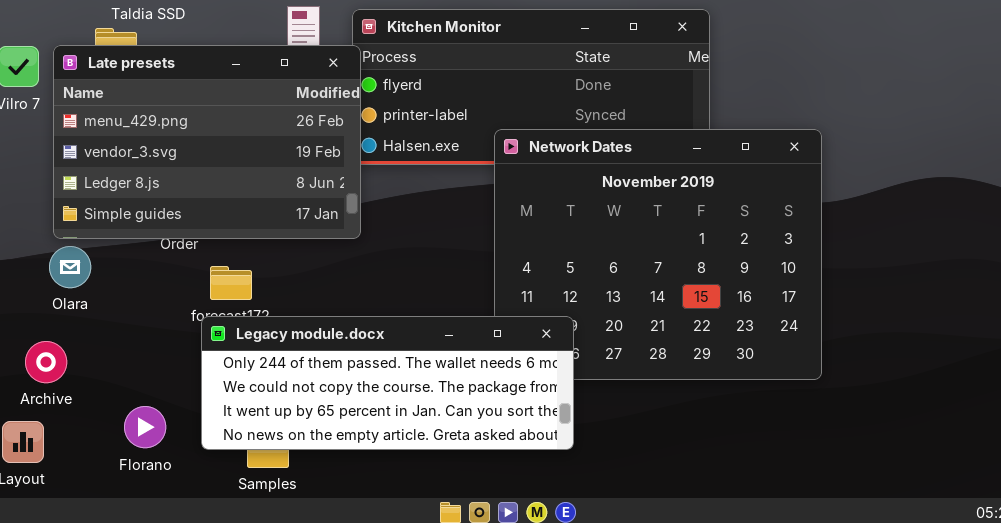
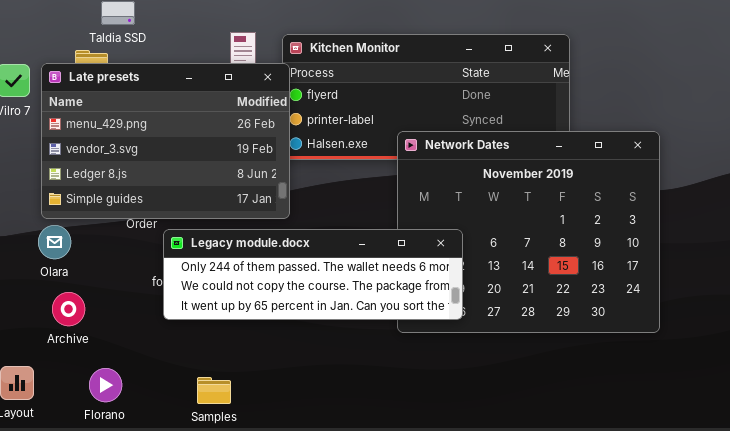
Legacy module.docx: [201,316,574,450] -> [163,229,463,320], moved, resized
Archive: [25,341,67,383] -> [52,292,85,326], moved
Florano: [124,406,166,448] -> [89,368,122,402], moved

